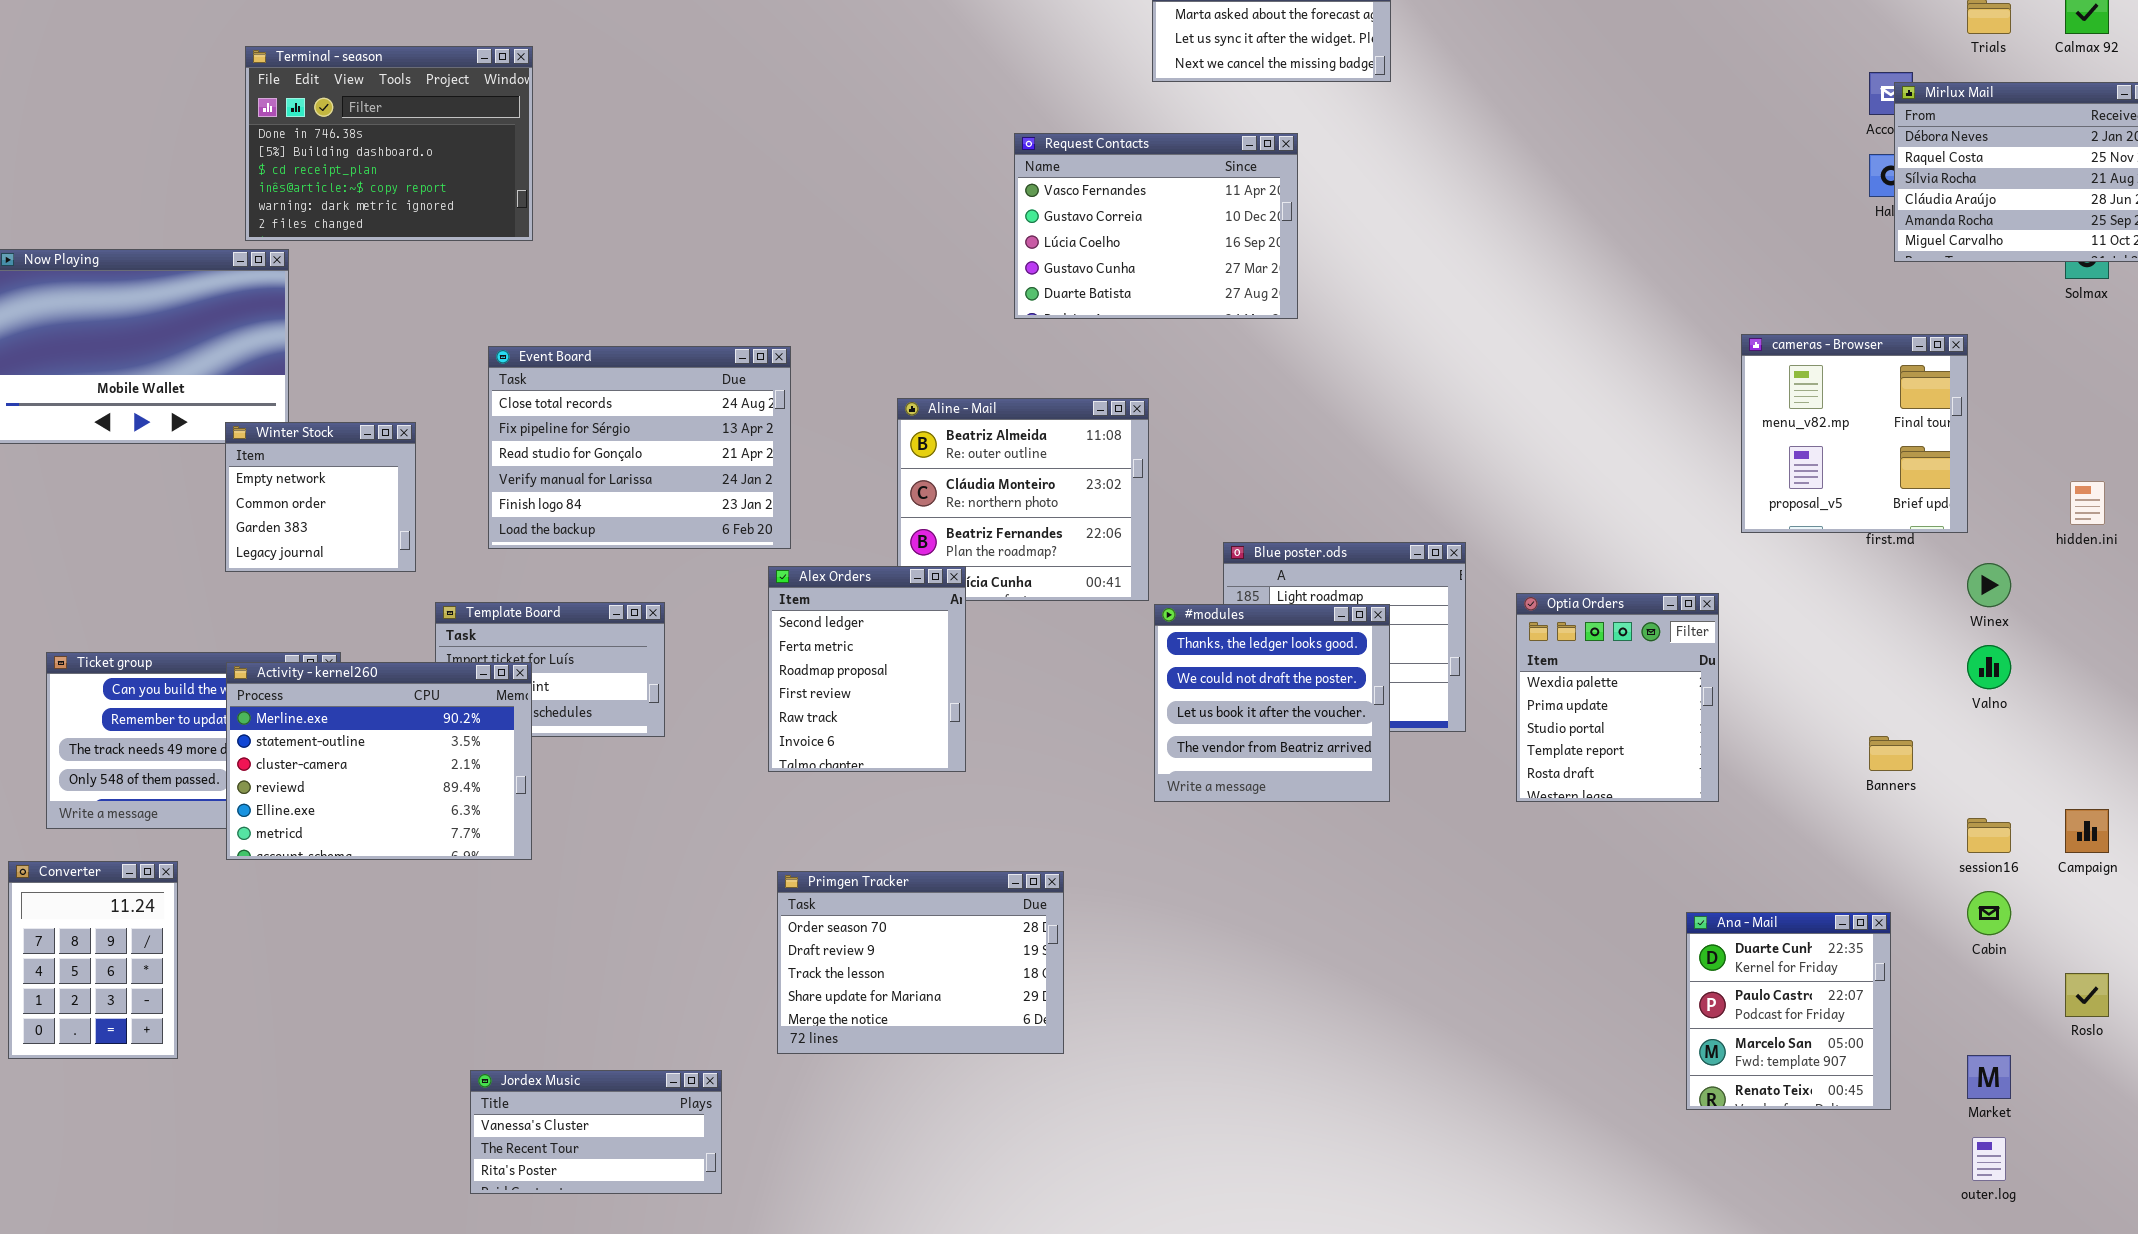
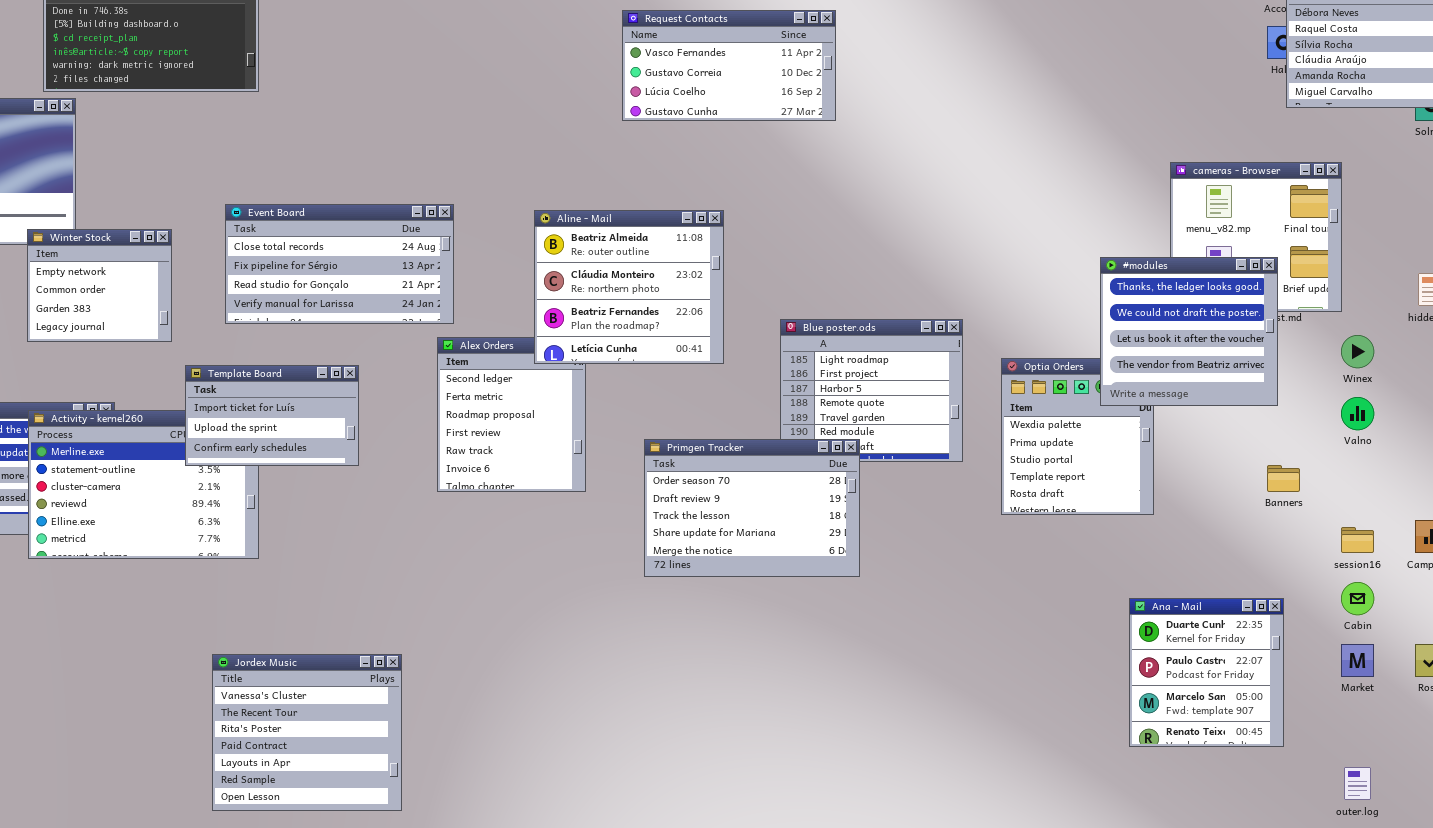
Request Contacts: [1014,133,1298,319] -> [622,10,836,121], resized
Event Board: [488,346,791,549] -> [225,204,454,324], resized
Aline - Mail: [897,398,1149,601] -> [534,210,724,364], raised
Template Board: [435,602,665,737] -> [185,365,359,466], raised
#modules: [1154,604,1390,802] -> [1100,257,1278,406], moved
Primgen Tracker: [777,871,1064,1054] -> [644,439,860,577], moved
Market: [1967,1055,2011,1099] -> [1341,644,1374,677], moved
Jordex Music: [470,1070,722,1194] -> [212,654,402,811], resized

